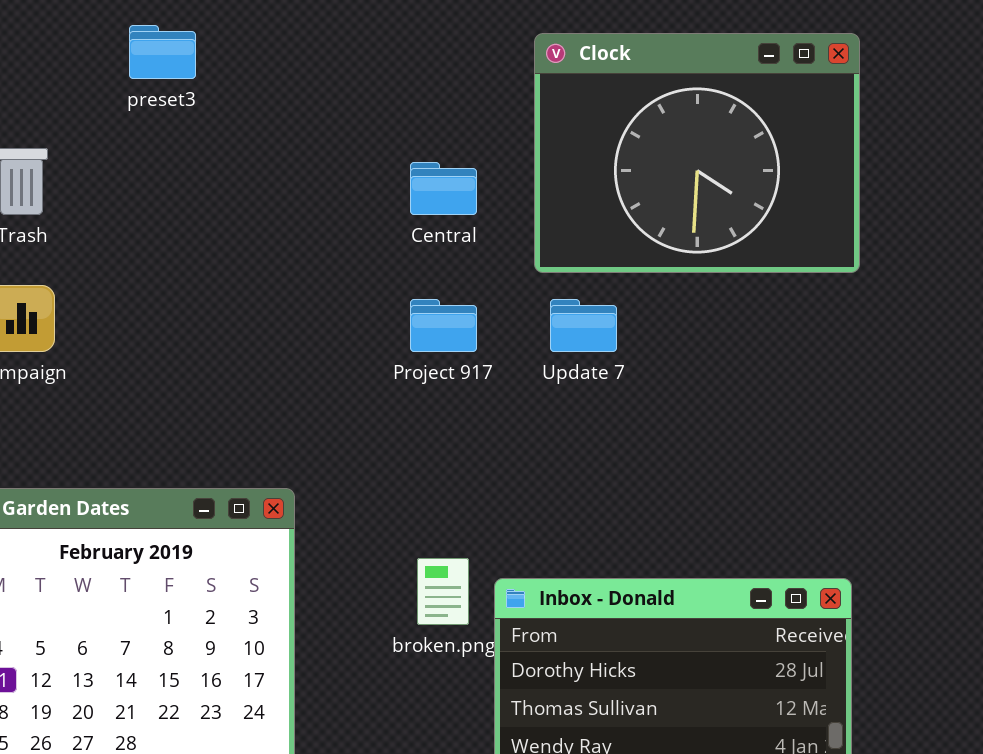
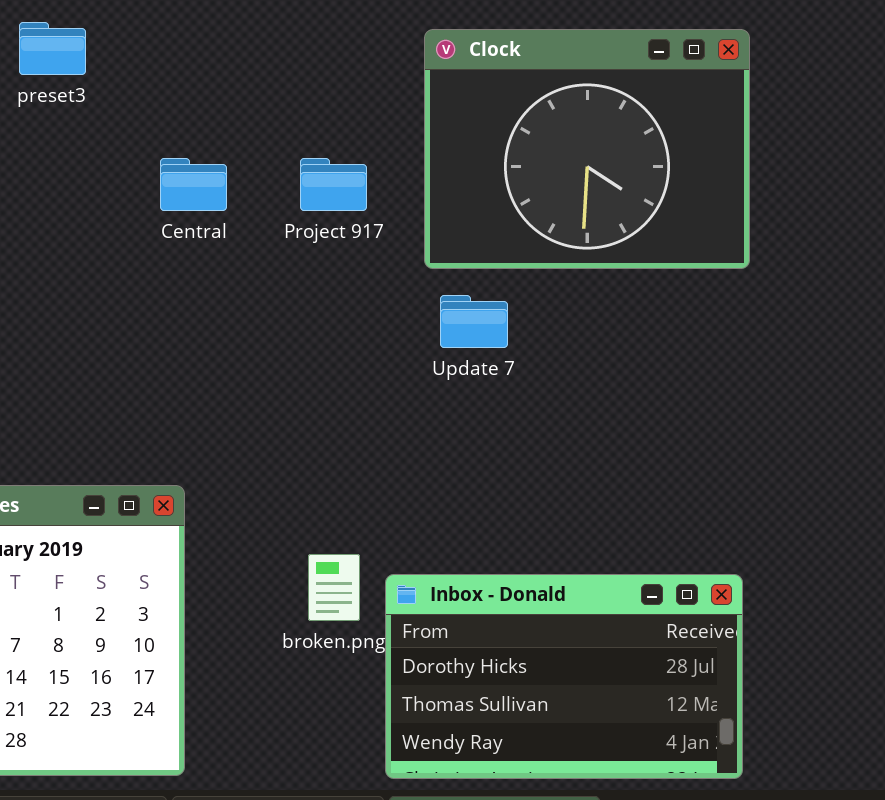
Central: [410,162,477,215] -> [160,158,227,211], moved
Project 917: [410,299,477,352] -> [300,158,367,211], moved

